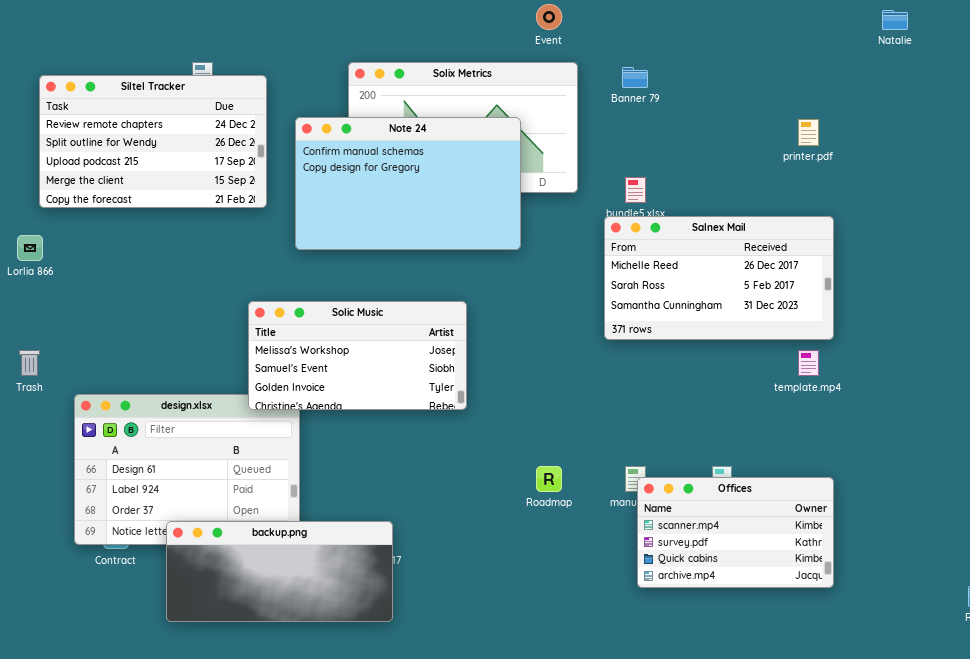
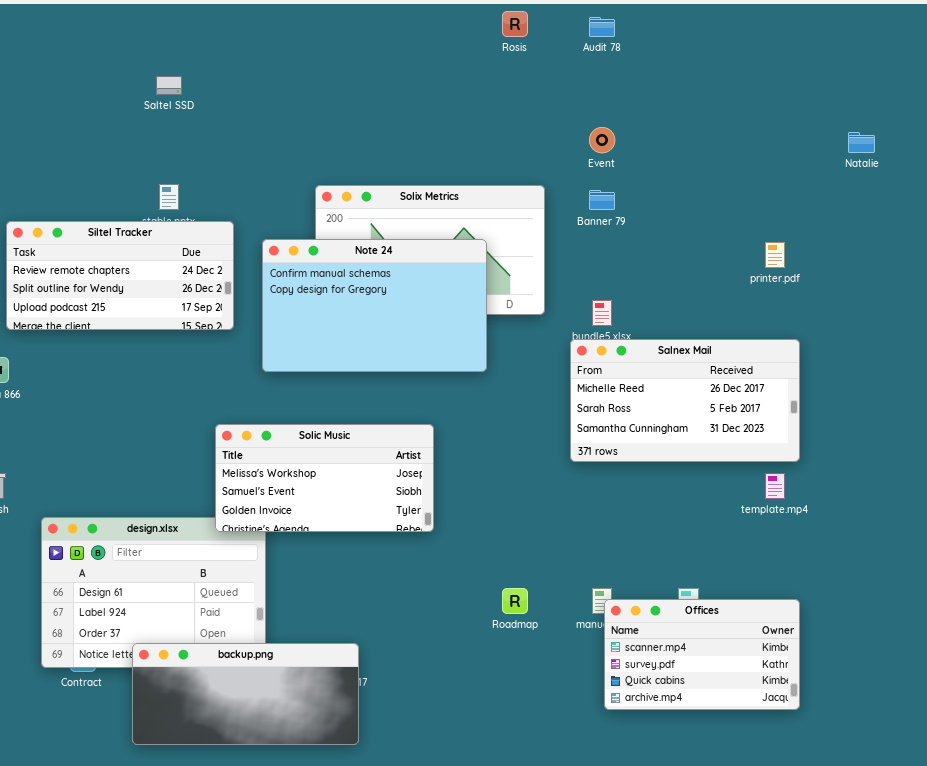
Event: [536,4,562,30] -> [589,127,615,153], moved
Siltel Tracker: [39,75,267,208] -> [6,221,234,330], resized

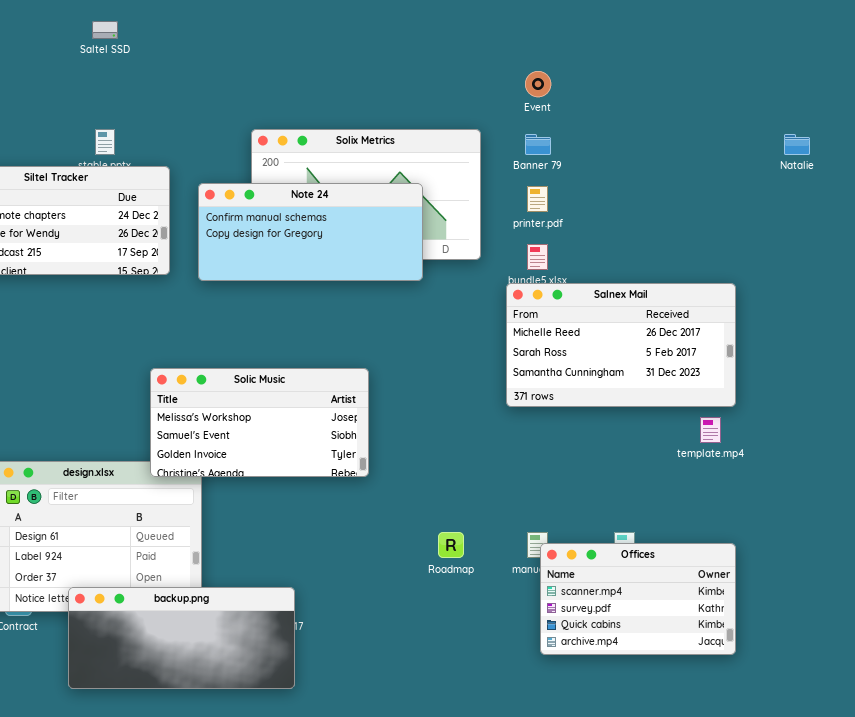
Natalie: [848,132,875,153] -> [784,134,810,155], moved
Note 24: [262,239,487,372] -> [198,183,423,281], resized
printer.pdf: [765,242,785,268] -> [527,186,548,212], moved

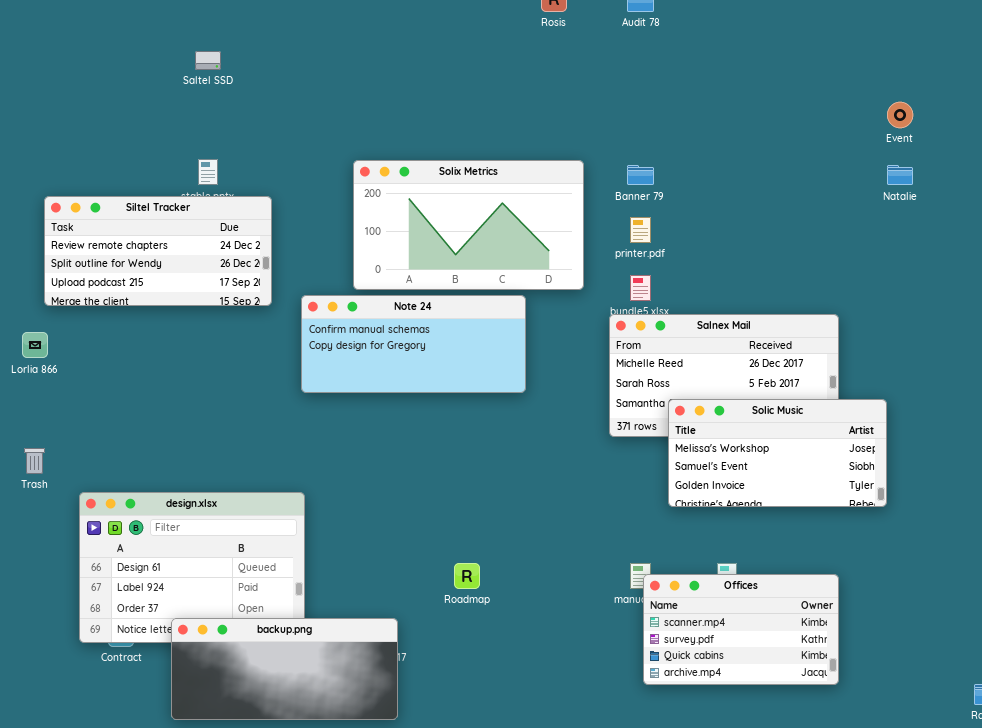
Event: [525,71,551,97] -> [887,102,913,128], moved
Note 24: [198,183,423,281] -> [301,295,526,393], moved
Solic Music: [150,368,369,477] -> [668,399,887,507], moved
Roadmap: [438,532,464,558] -> [454,563,480,589], moved

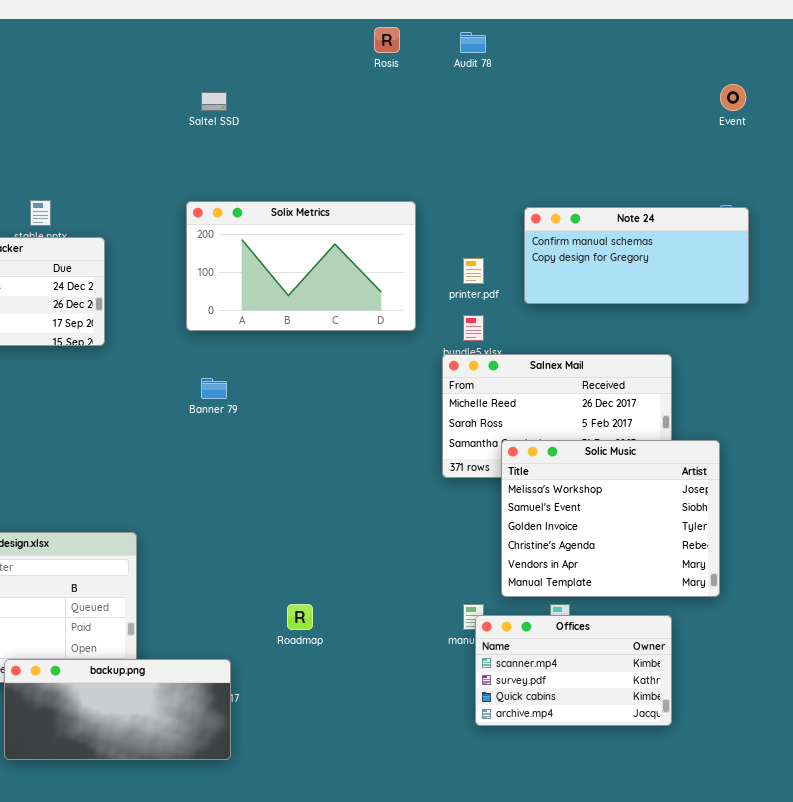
Saltel SSD: [195,51,221,70] -> [201,92,227,111], moved
Event: [887,102,913,128] -> [720,84,746,111], moved
Banner 79: [627,165,654,185] -> [201,378,227,399], moved
Note 24: [301,295,526,393] -> [524,207,749,304], moved
Solic Music: [668,399,887,507] -> [501,440,720,597], resized

